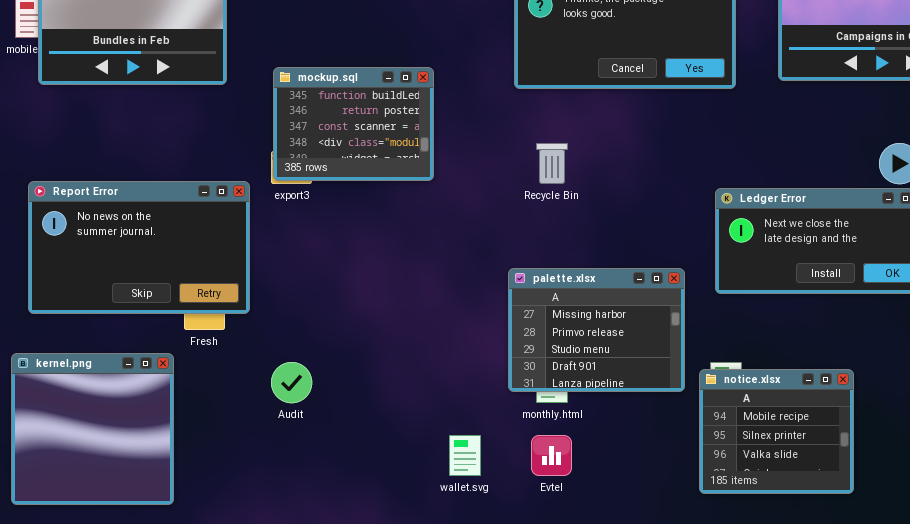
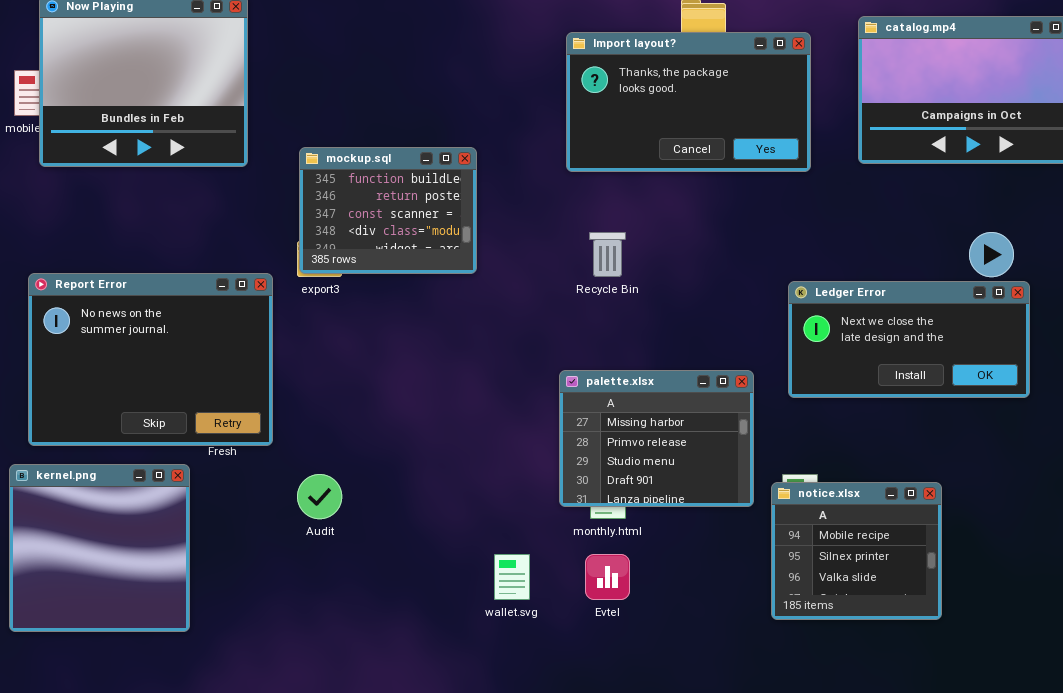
Report Error: [28,181,250,314] -> [28,273,273,446], resized

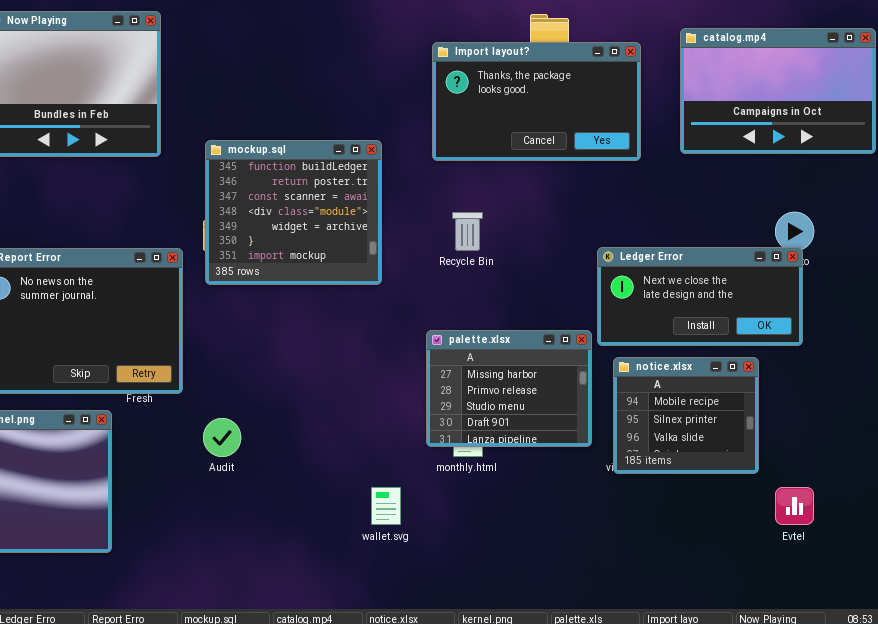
mockup.sql: [299,147,477,274] -> [205,140,382,285], resized
Ledger Error: [788,281,1030,398] -> [597,247,803,346], moved
notice.xlsx: [771,482,942,620] -> [613,357,759,474], moved
Evtel: [585,554,630,600] -> [775,487,814,525], moved

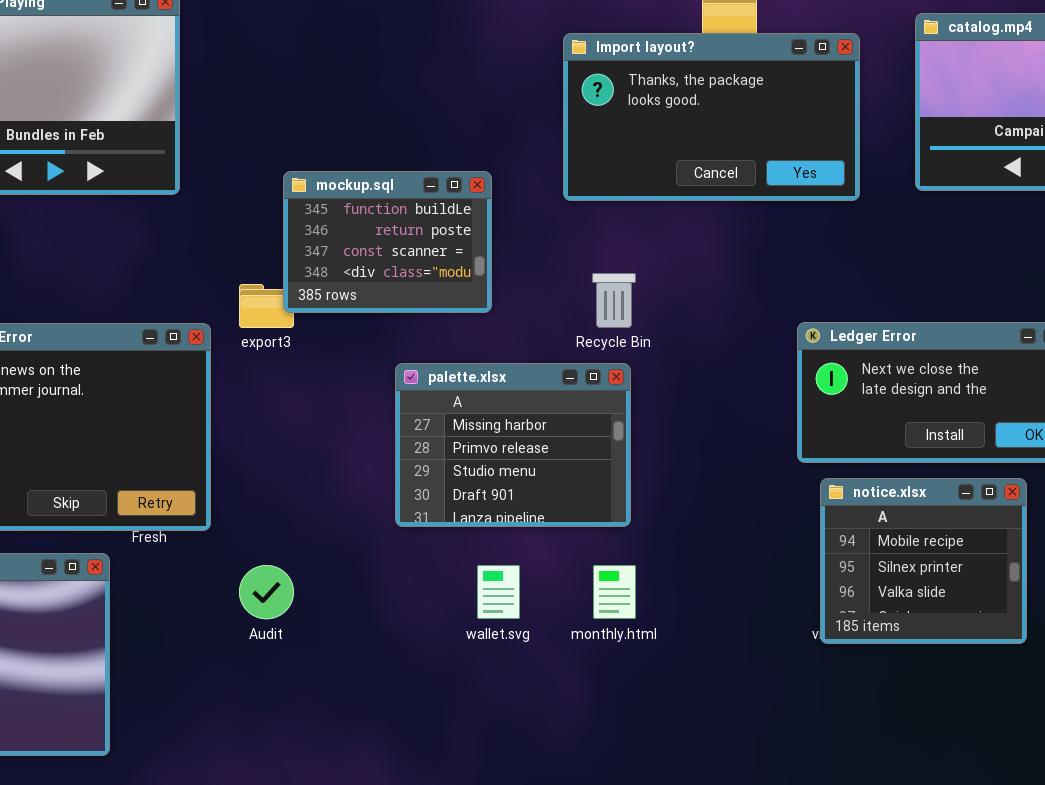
mockup.sql: [205,140,382,285] -> [283,171,492,313], resized
palette.xlsx: [426,330,592,447] -> [395,363,631,527], moved
wallet.svg: [371,487,401,525] -> [477,565,520,619], moved

